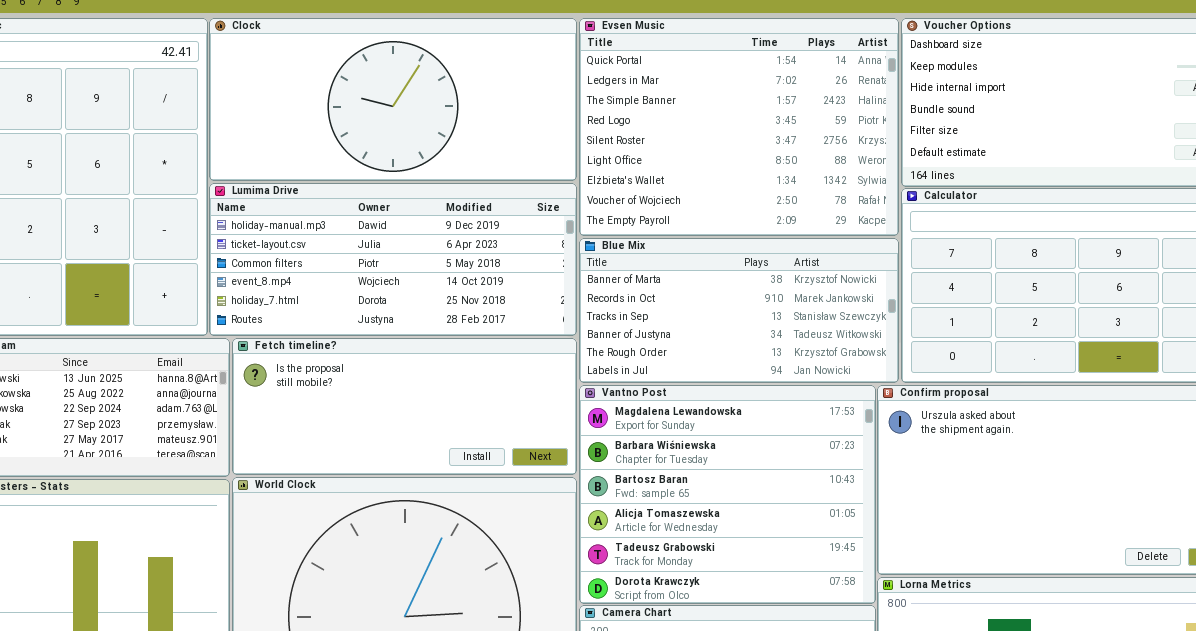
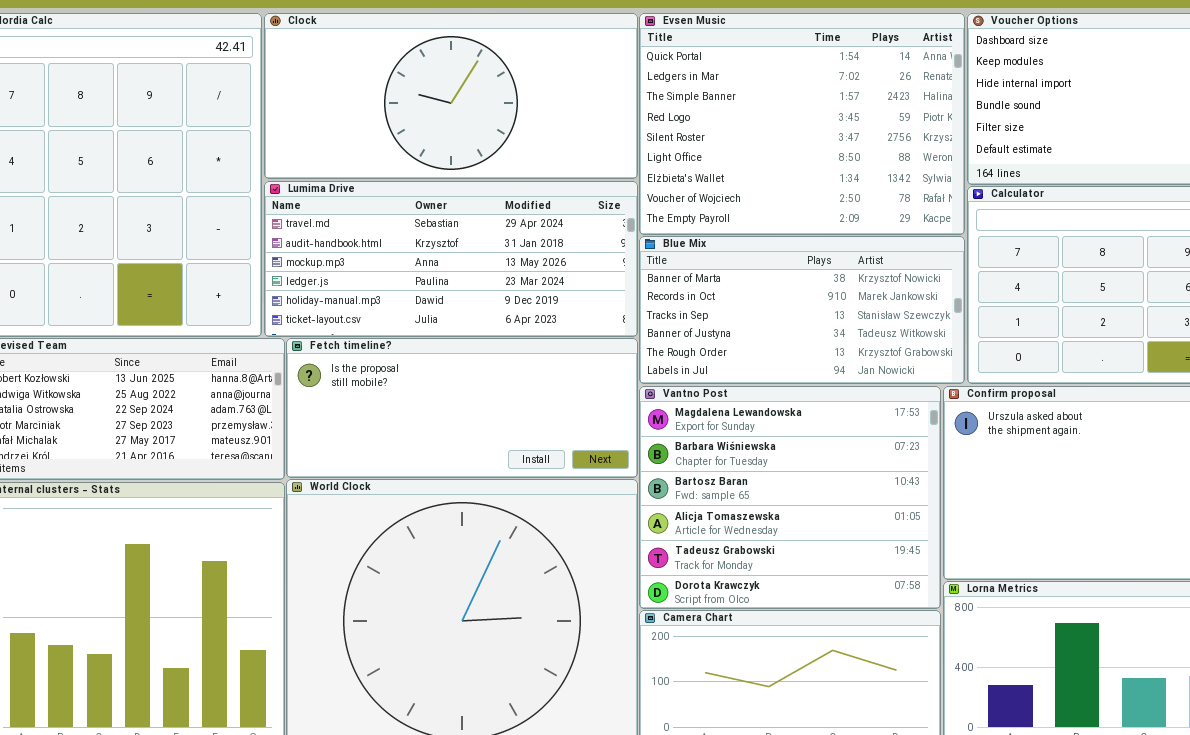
Lumima Drive: [209,183,577,336] -> [264,181,638,337], scrolled up 4 rows

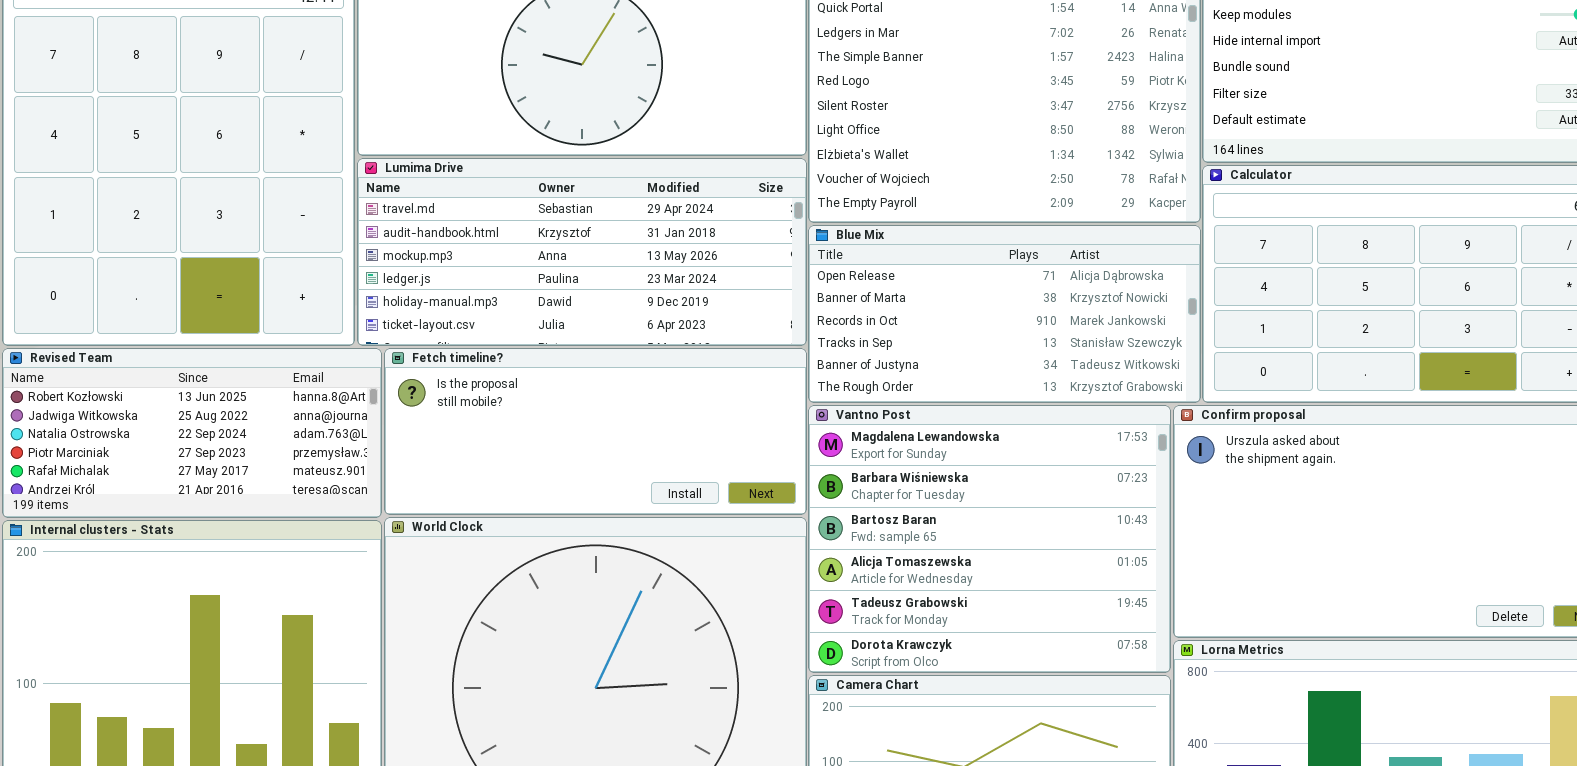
Blue Mix: [639,236,965,384] -> [808,225,1201,403], scrolled up 1 row

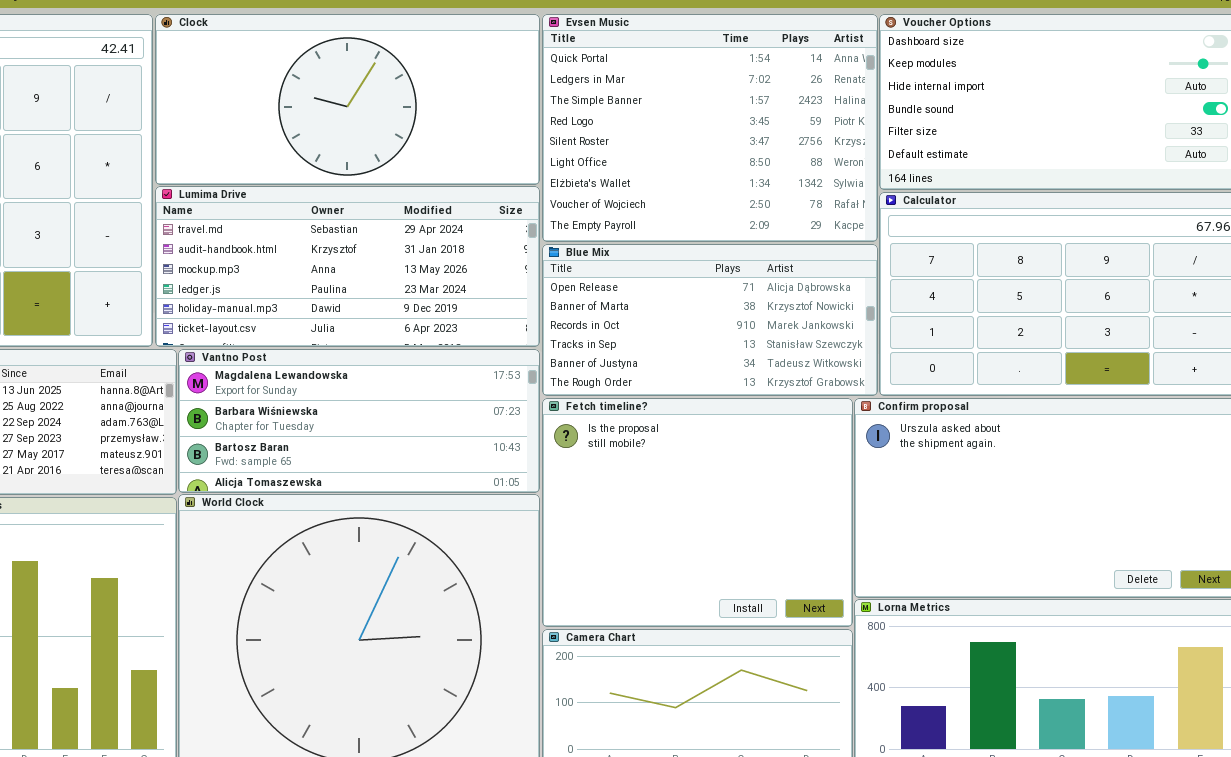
Fetch timeline?: [384,348,807,515] -> [542,398,853,627], moved, resized
Vantno Post: [808,405,1171,673] -> [178,349,540,493], moved, resized

